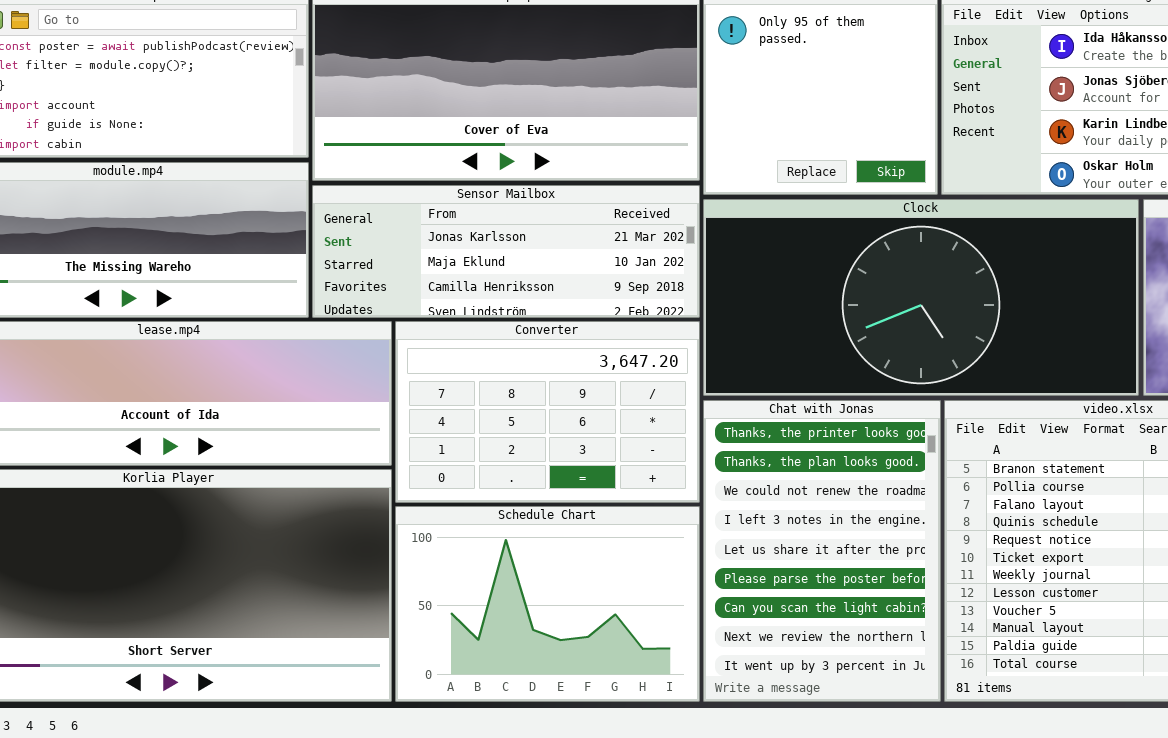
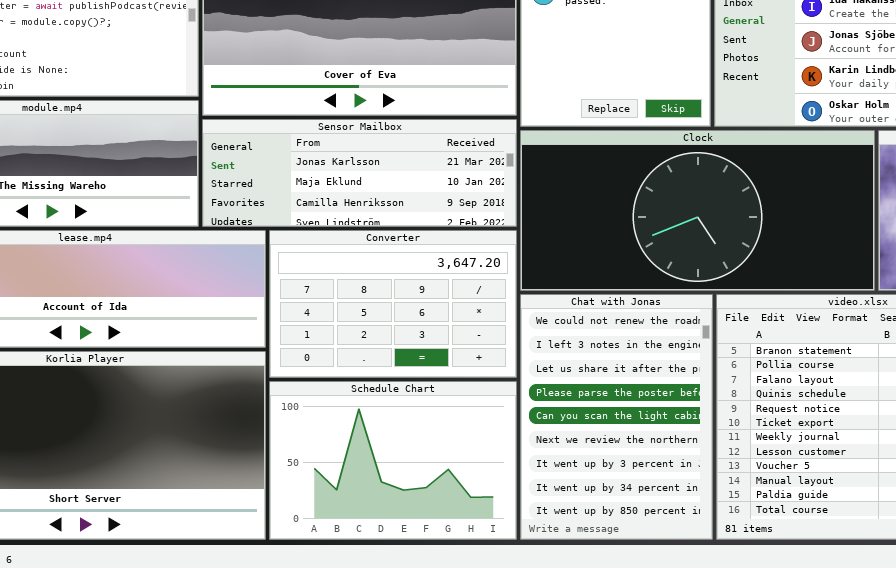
Chat with Jonas: [703,400,941,702] -> [520,294,713,540], scrolled down 2 rows

